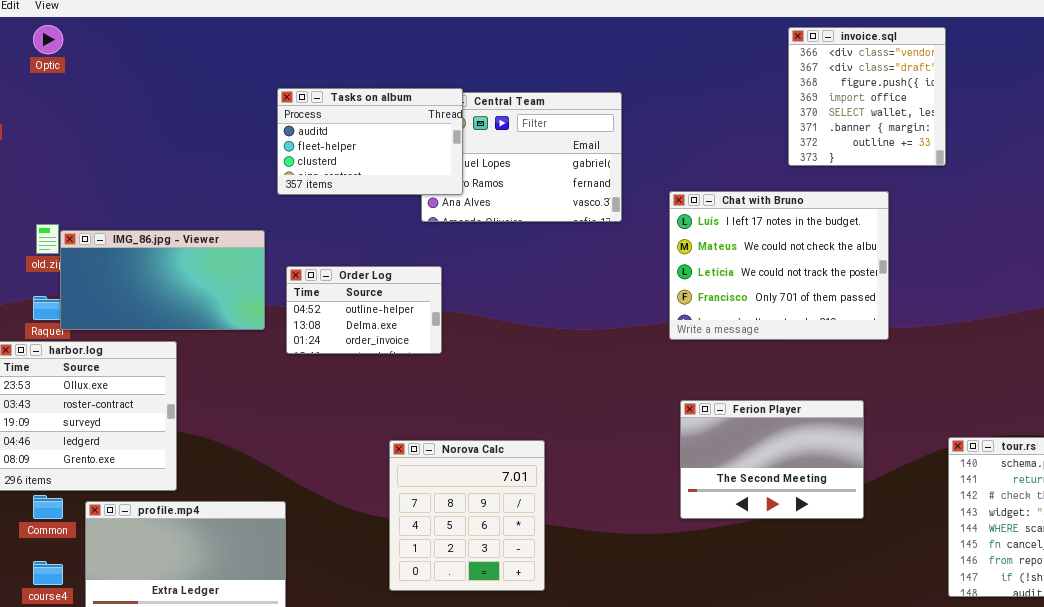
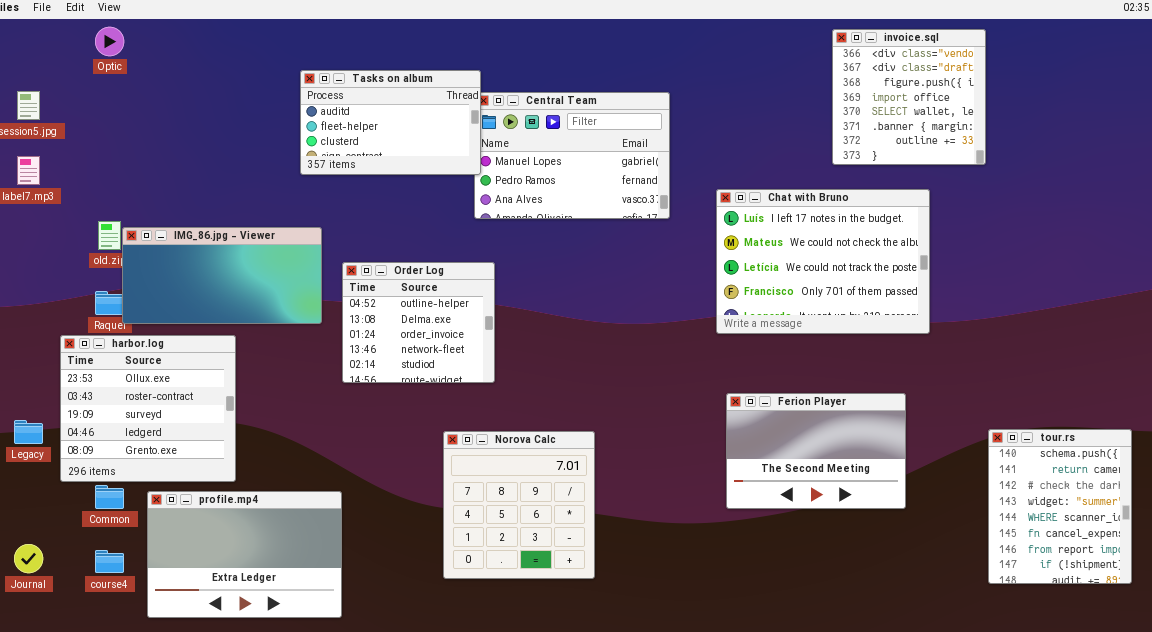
Tasks on album: [277,88,463,195] -> [300,70,481,175], moved
Order Log: [286,266,442,354] -> [342,262,495,383], resized

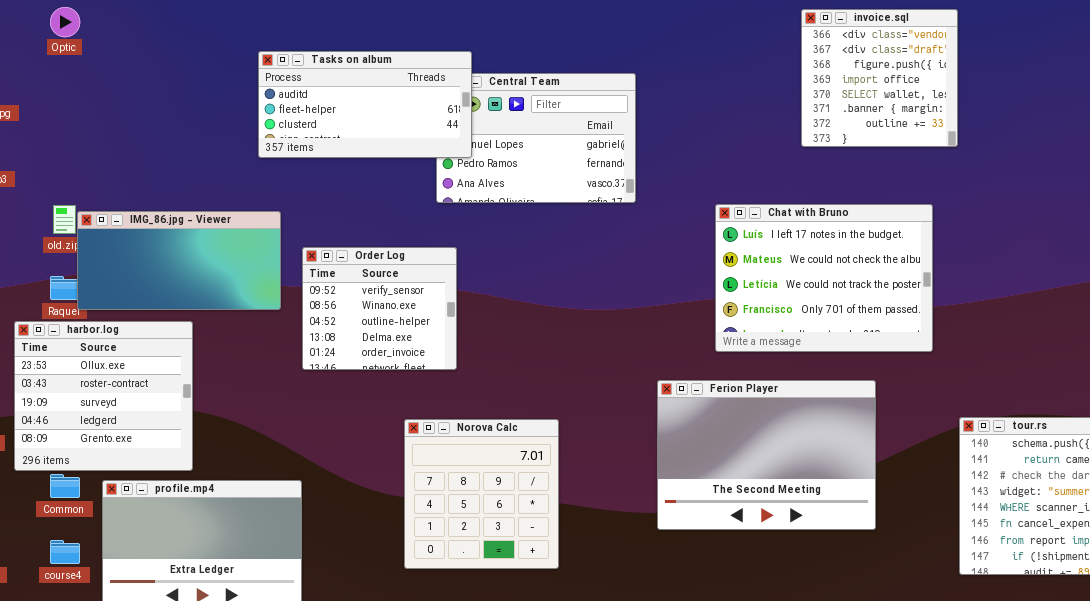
Tasks on album: [300,70,481,175] -> [258,51,472,158], resized
Chat with Bruno: [716,189,930,334] -> [715,204,933,352], moved
Order Log: [342,262,495,383] -> [302,247,457,370], scrolled up 2 rows
Ferion Player: [726,393,906,509] -> [657,380,876,530], resized

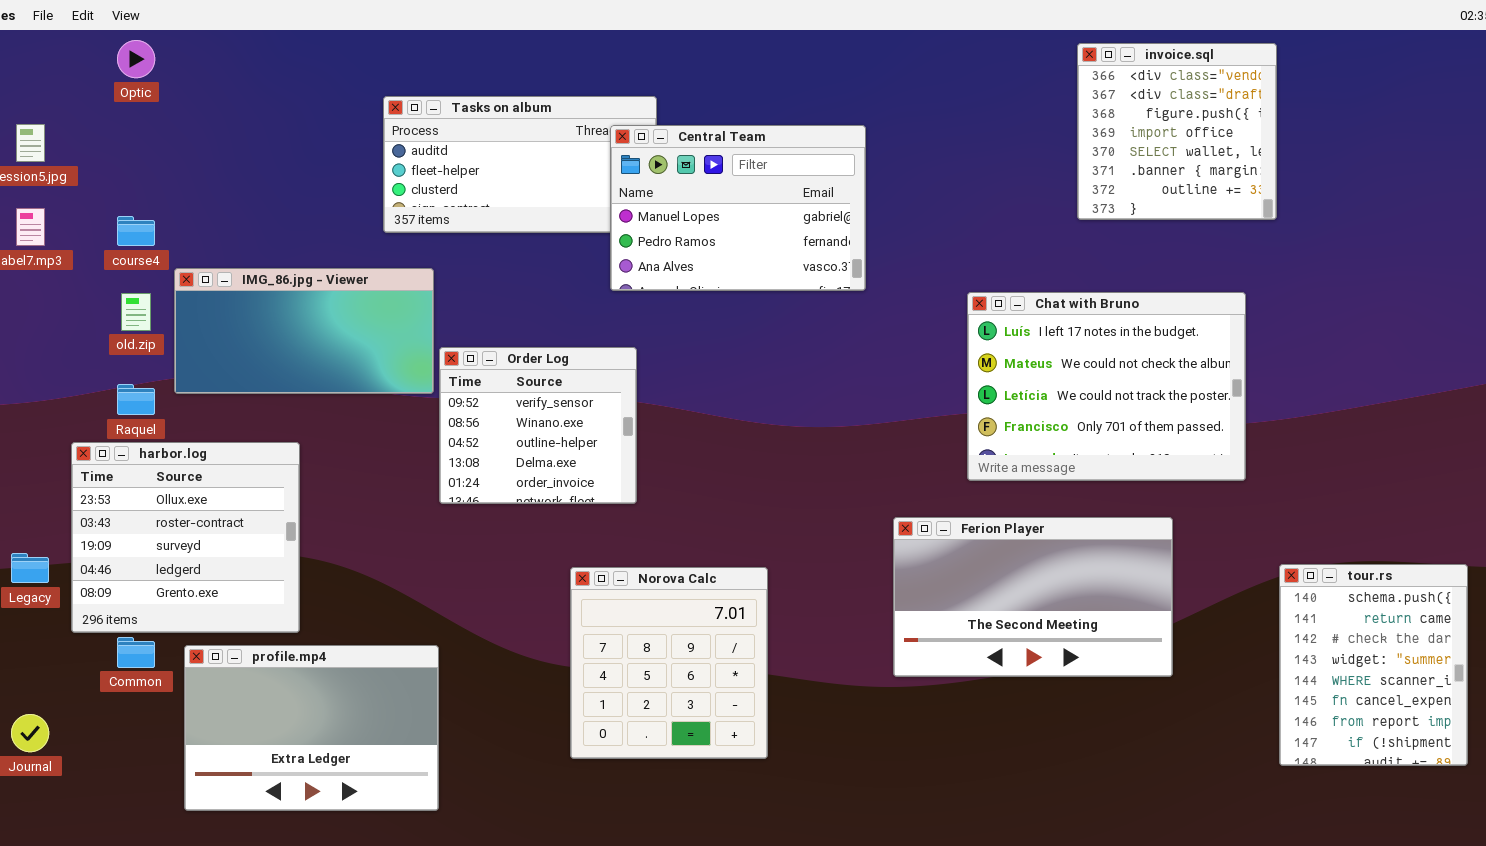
Central Team: [436,73,636,203] -> [610,125,866,291], raised
IMG_86.jpg - Viewer: [77,211,281,310] -> [174,268,434,394], moved
Ferion Player: [657,380,876,530] -> [893,517,1173,677], resized
course4: [50,540,80,564] -> [117,216,155,246], moved

